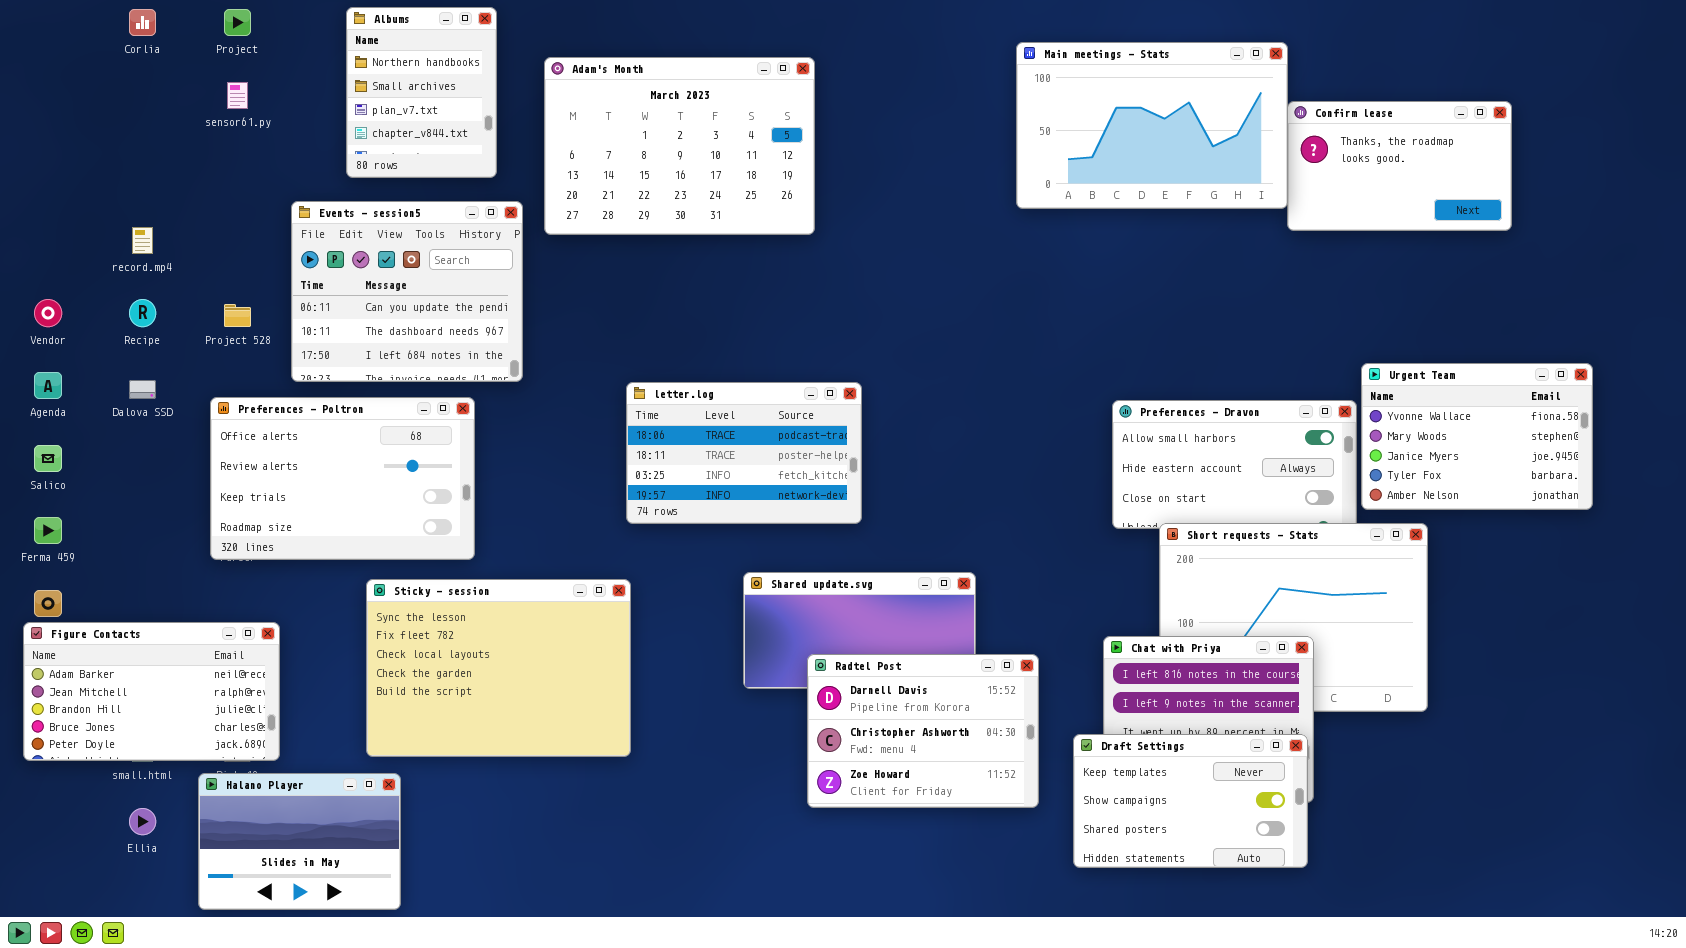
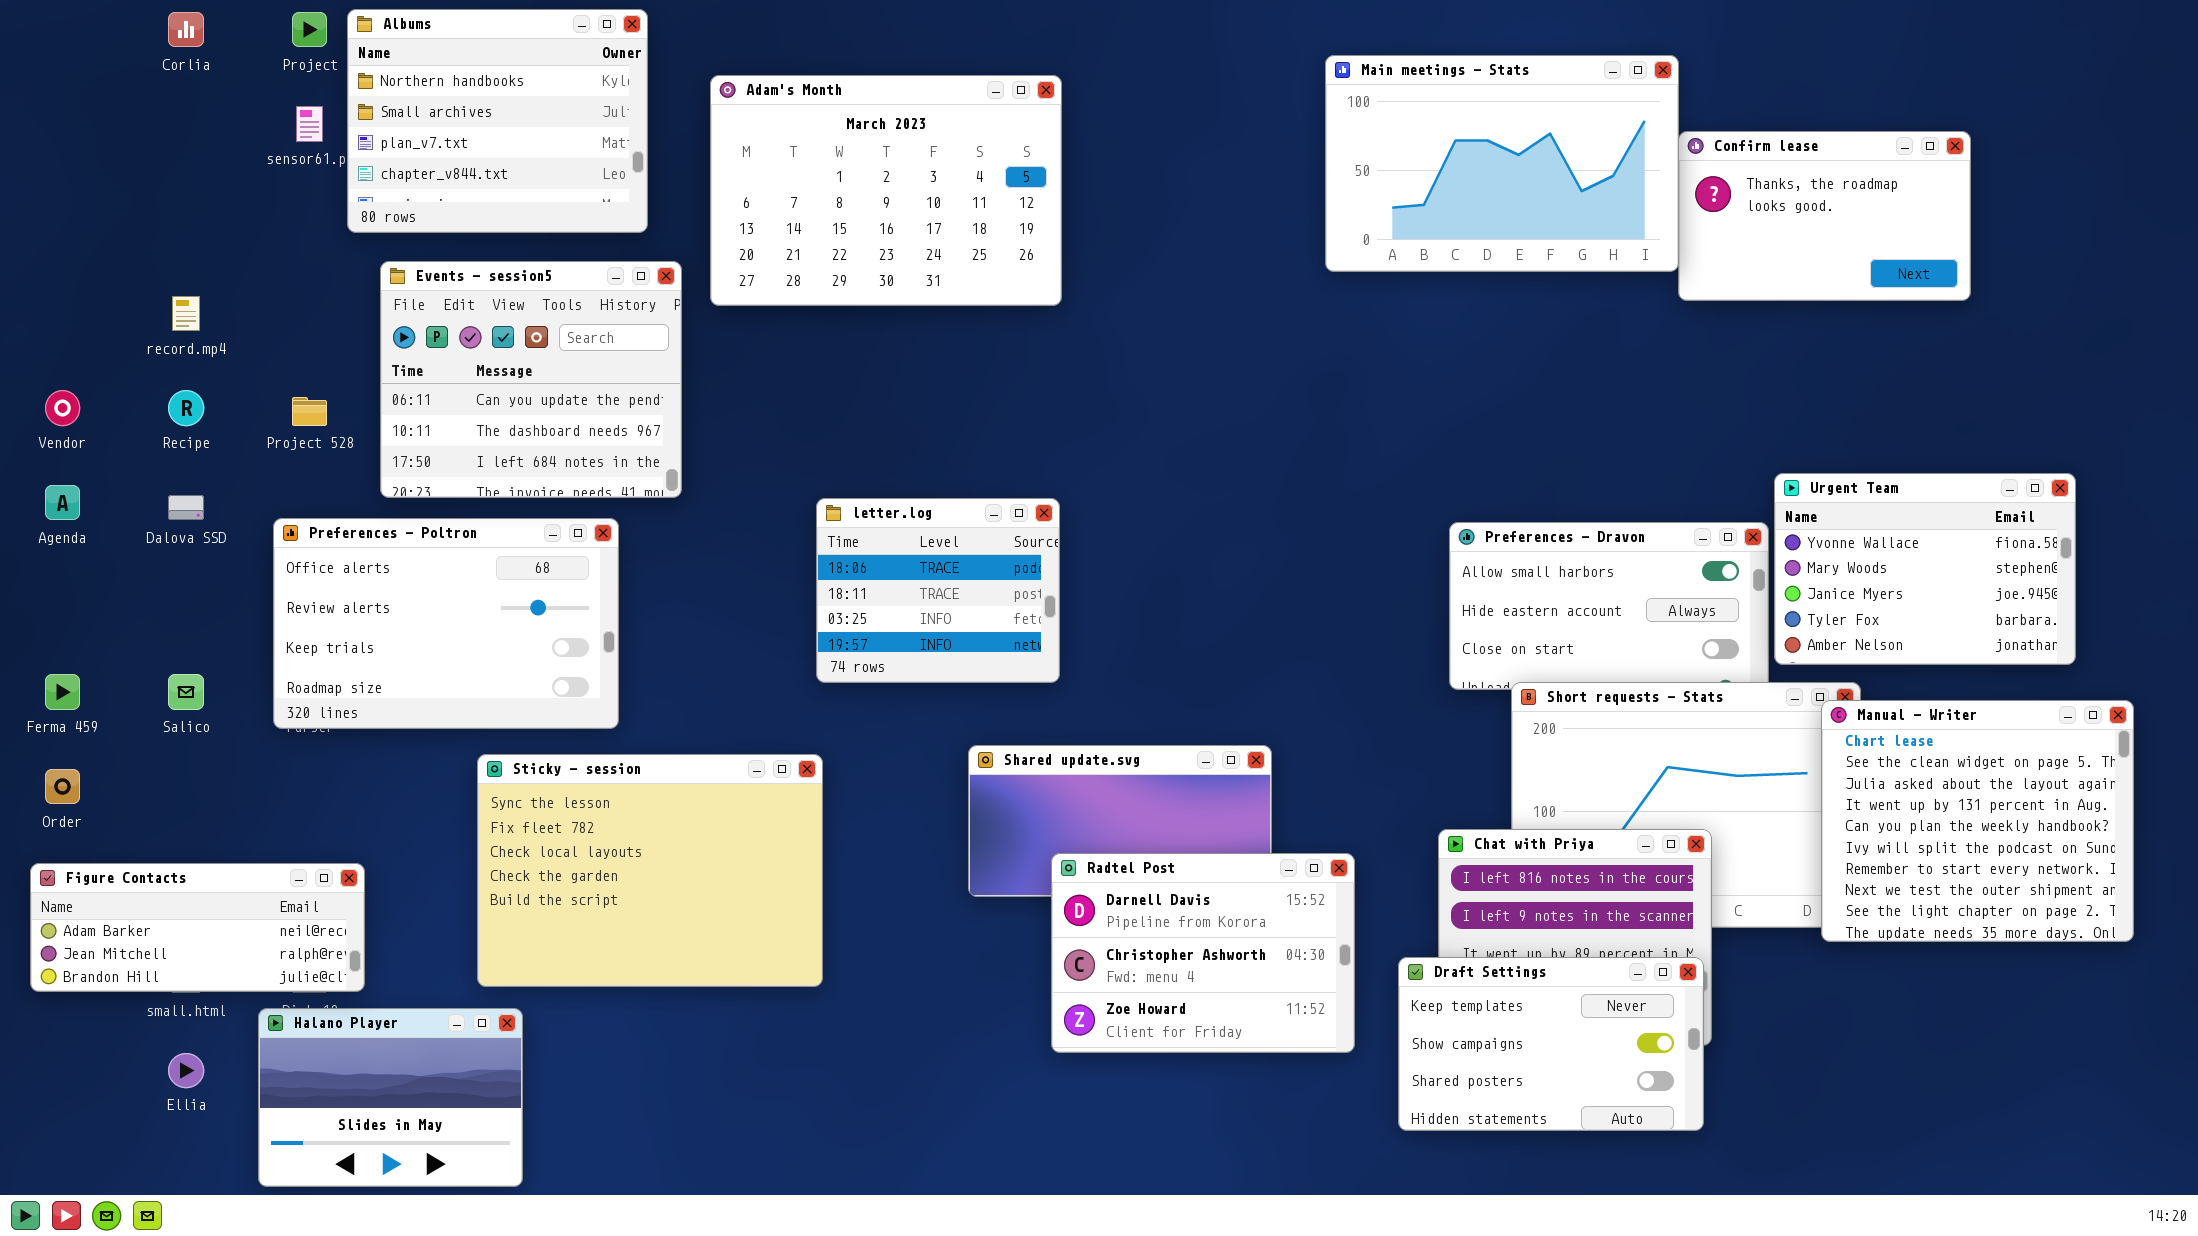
Albums: [346,7,497,178] -> [347,9,648,233], resized
letter.log: [626,382,862,524] -> [816,498,1060,683], resized
Salico: [34,445,62,472] -> [168,674,204,710], moved
Manual - Writer: none -> [1821,700,2134,942], opened
Figure Contacts: [23,622,280,761] -> [30,863,365,992], resized

